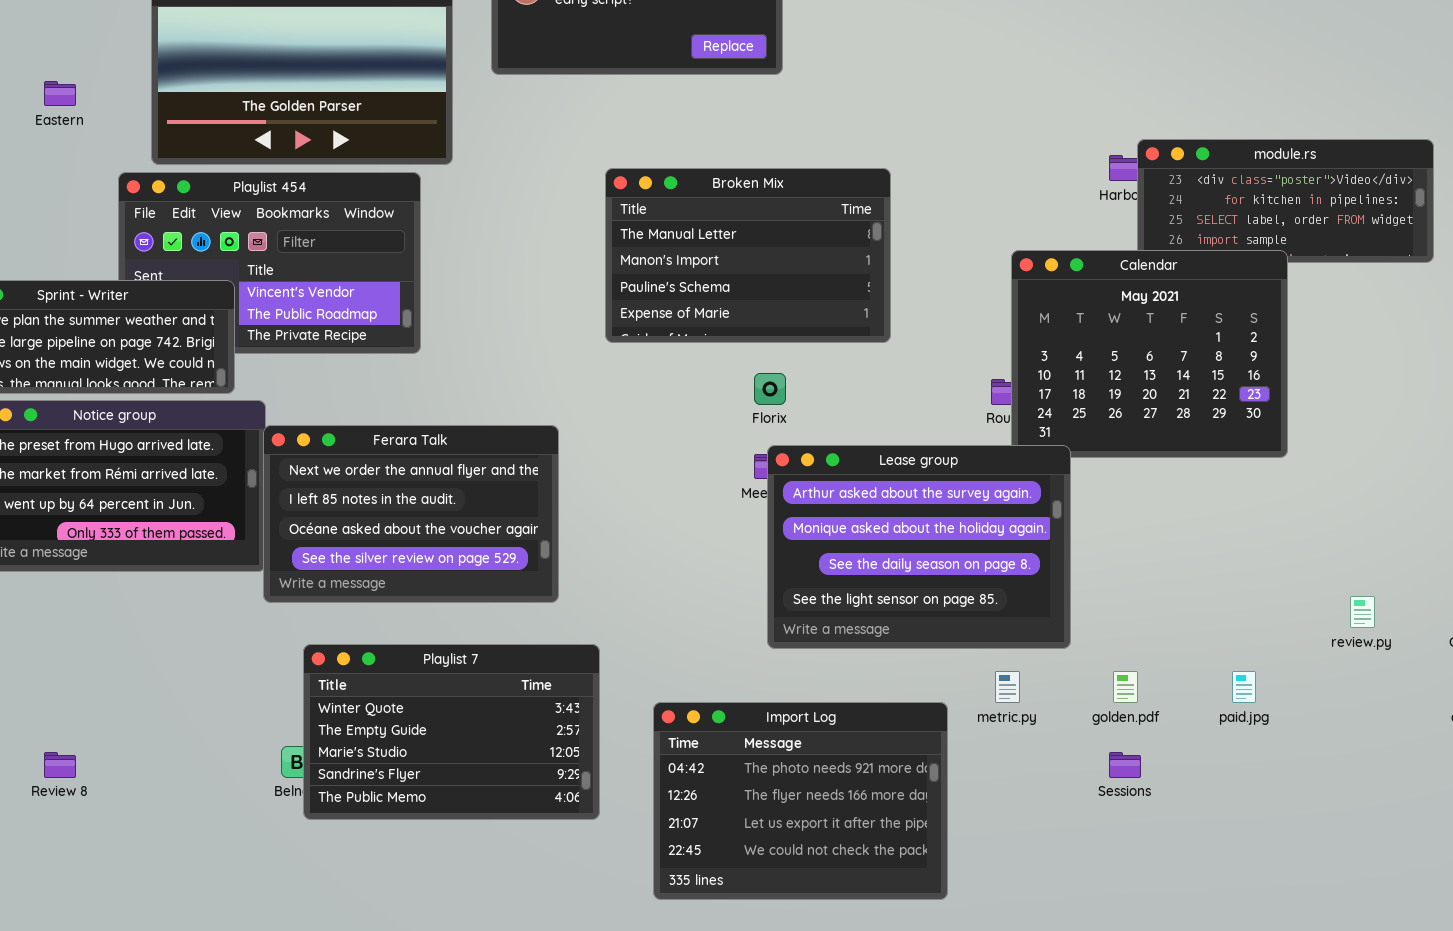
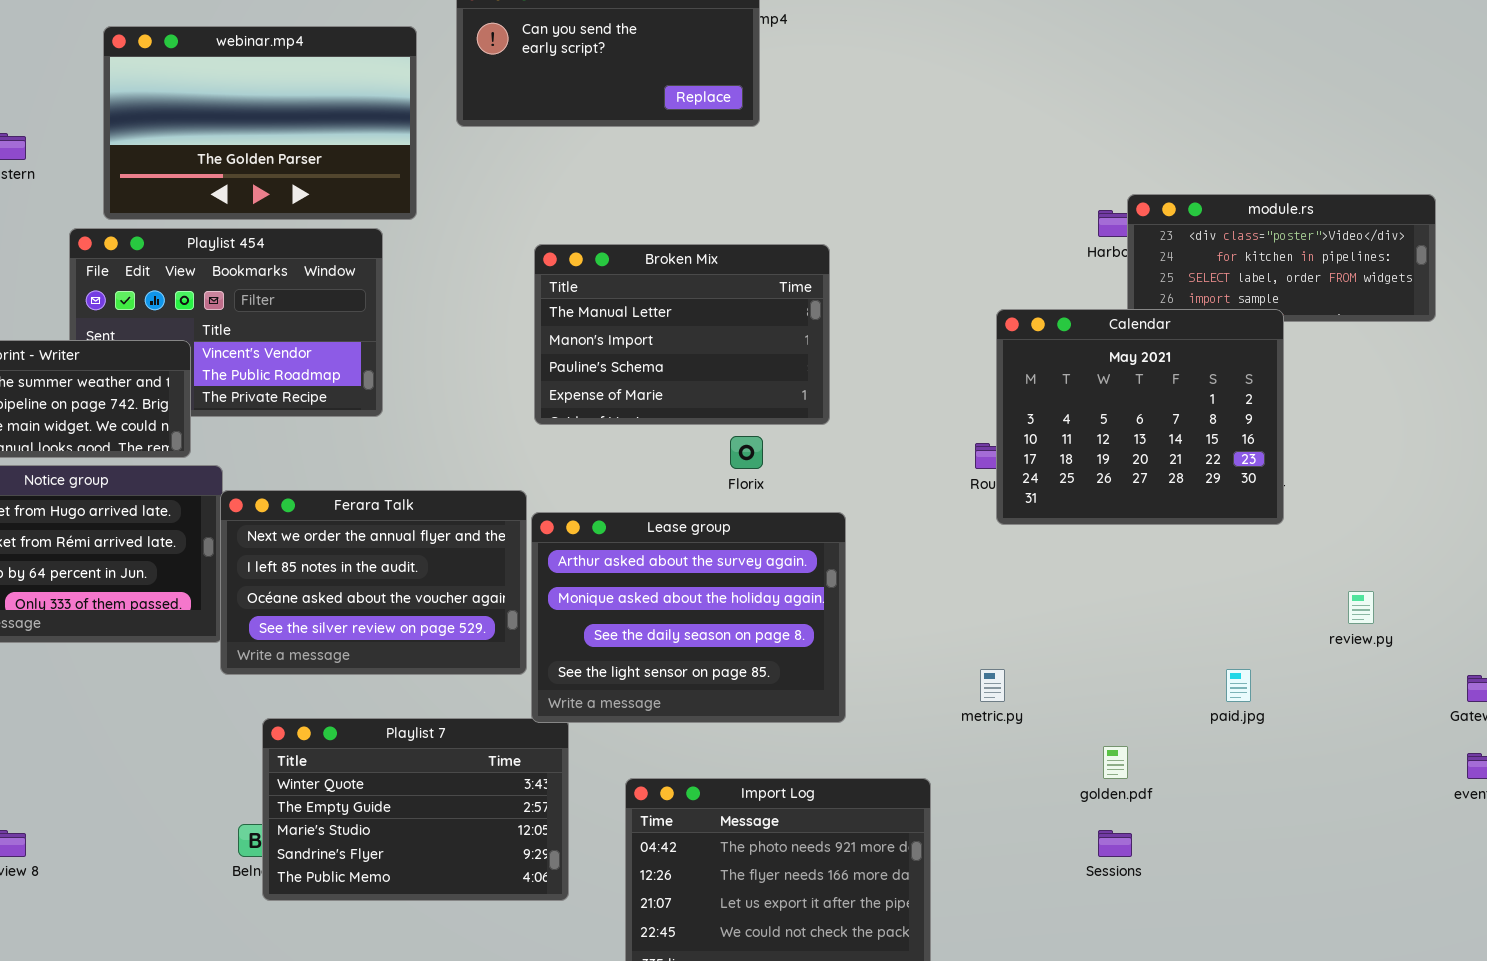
Broken Mix: [605,168,891,343] -> [534,244,830,425], moved
Lease group: [767,445,1071,649] -> [531,512,846,723], moved
review.py: [1350,596,1375,628] -> [1348,591,1374,624], moved
metric.py: [995,671,1020,703] -> [980,669,1005,702], moved
paid.jpg: [1232,671,1256,703] -> [1226,669,1251,702], moved

